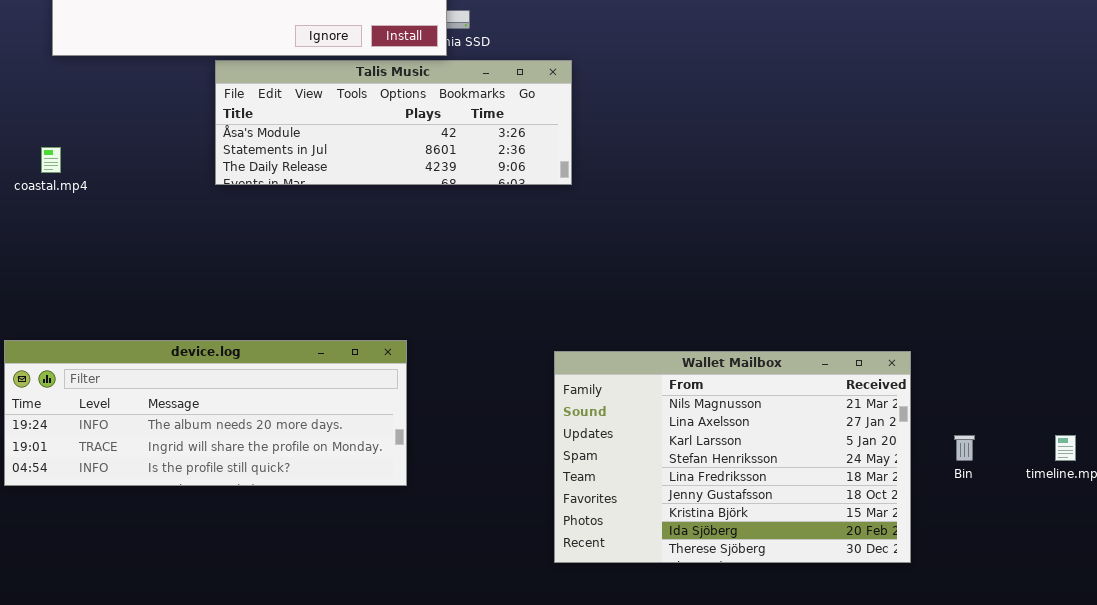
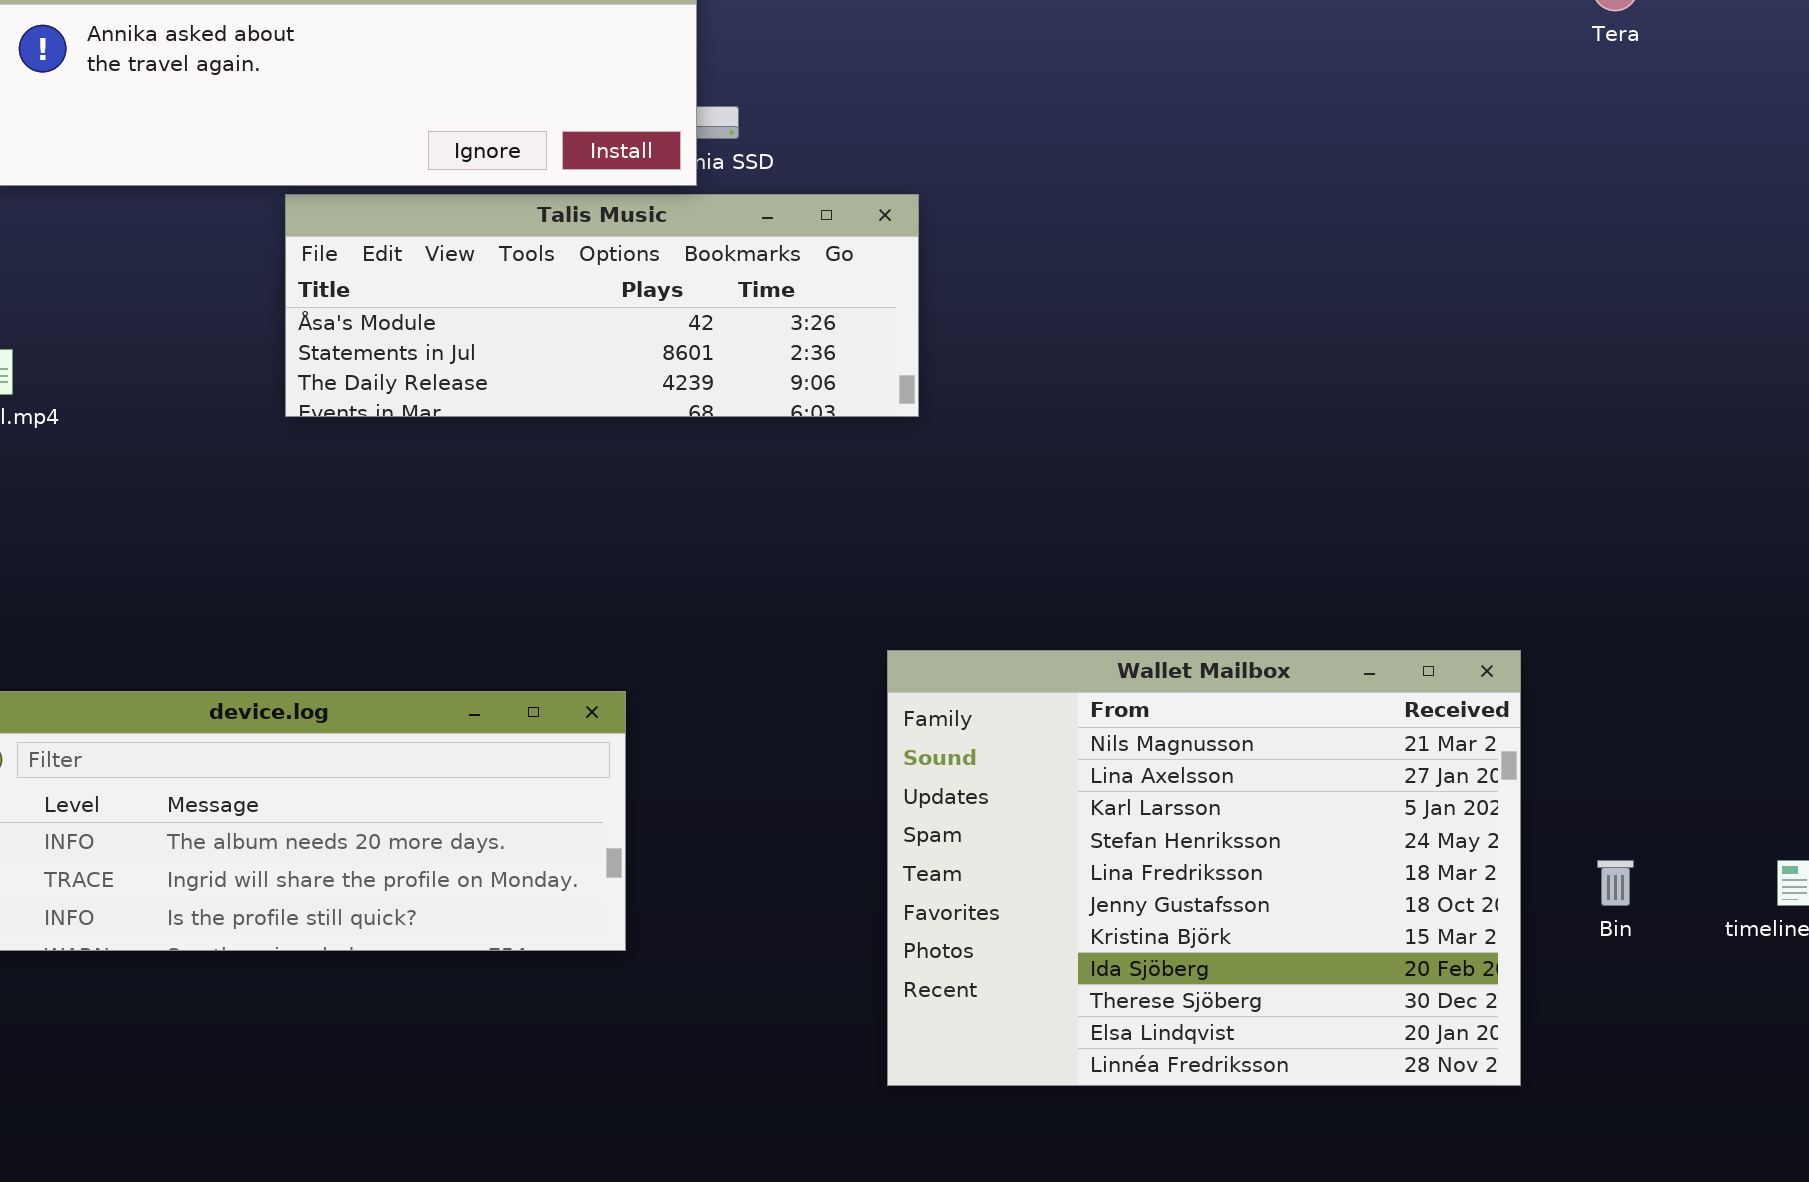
Wallet Mailbox: [554,351,911,563] -> [887,650,1521,1086], resized

